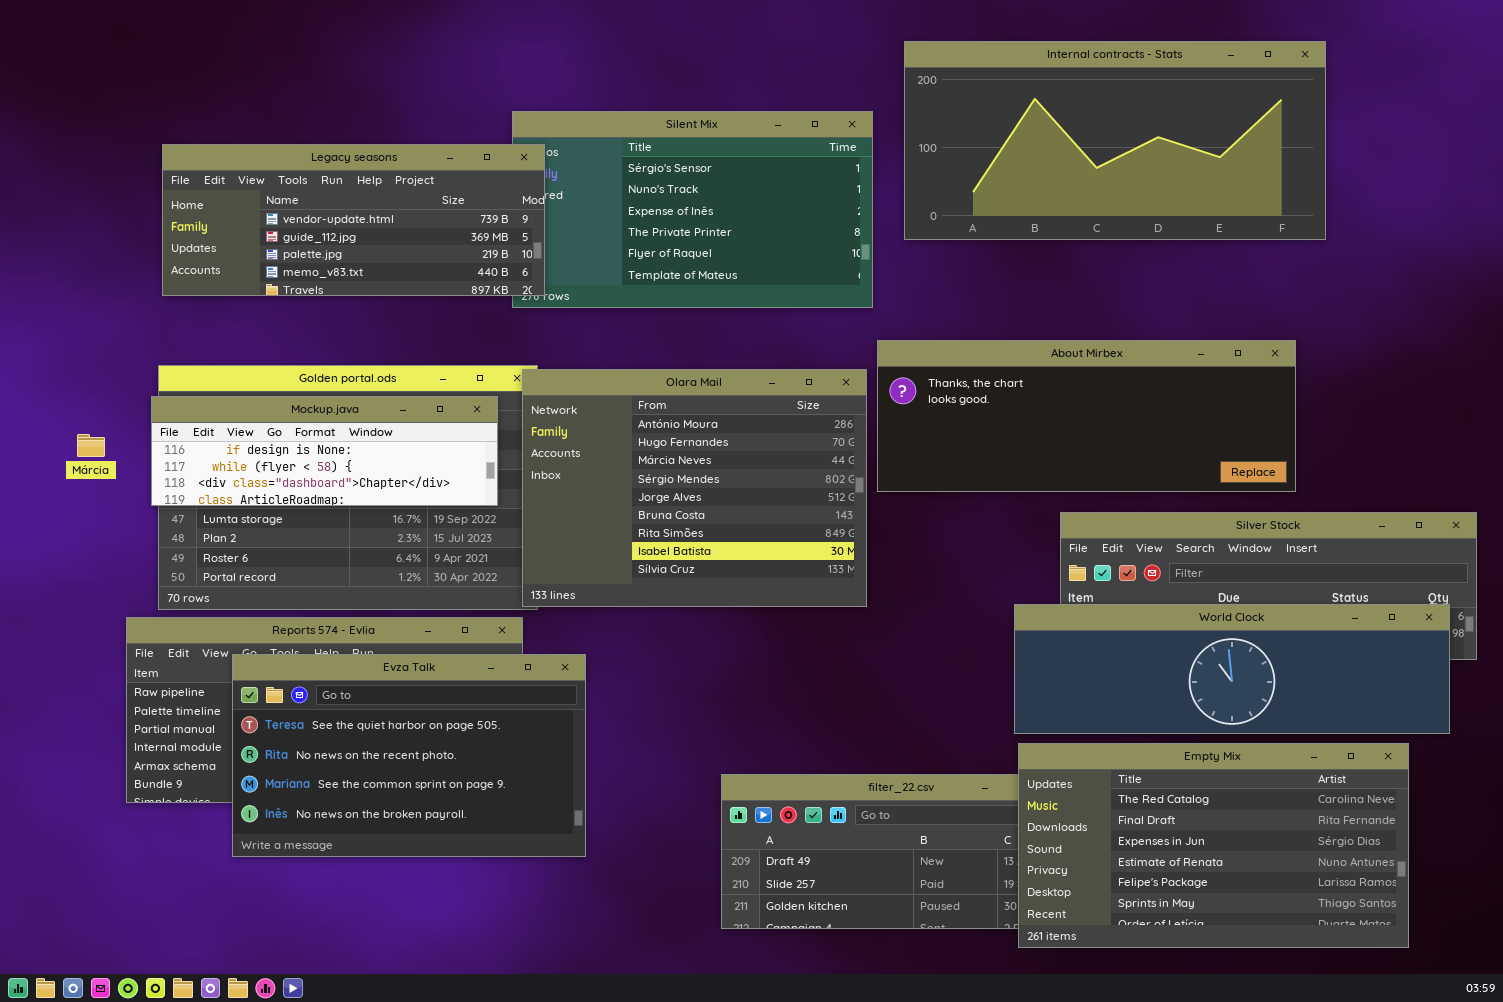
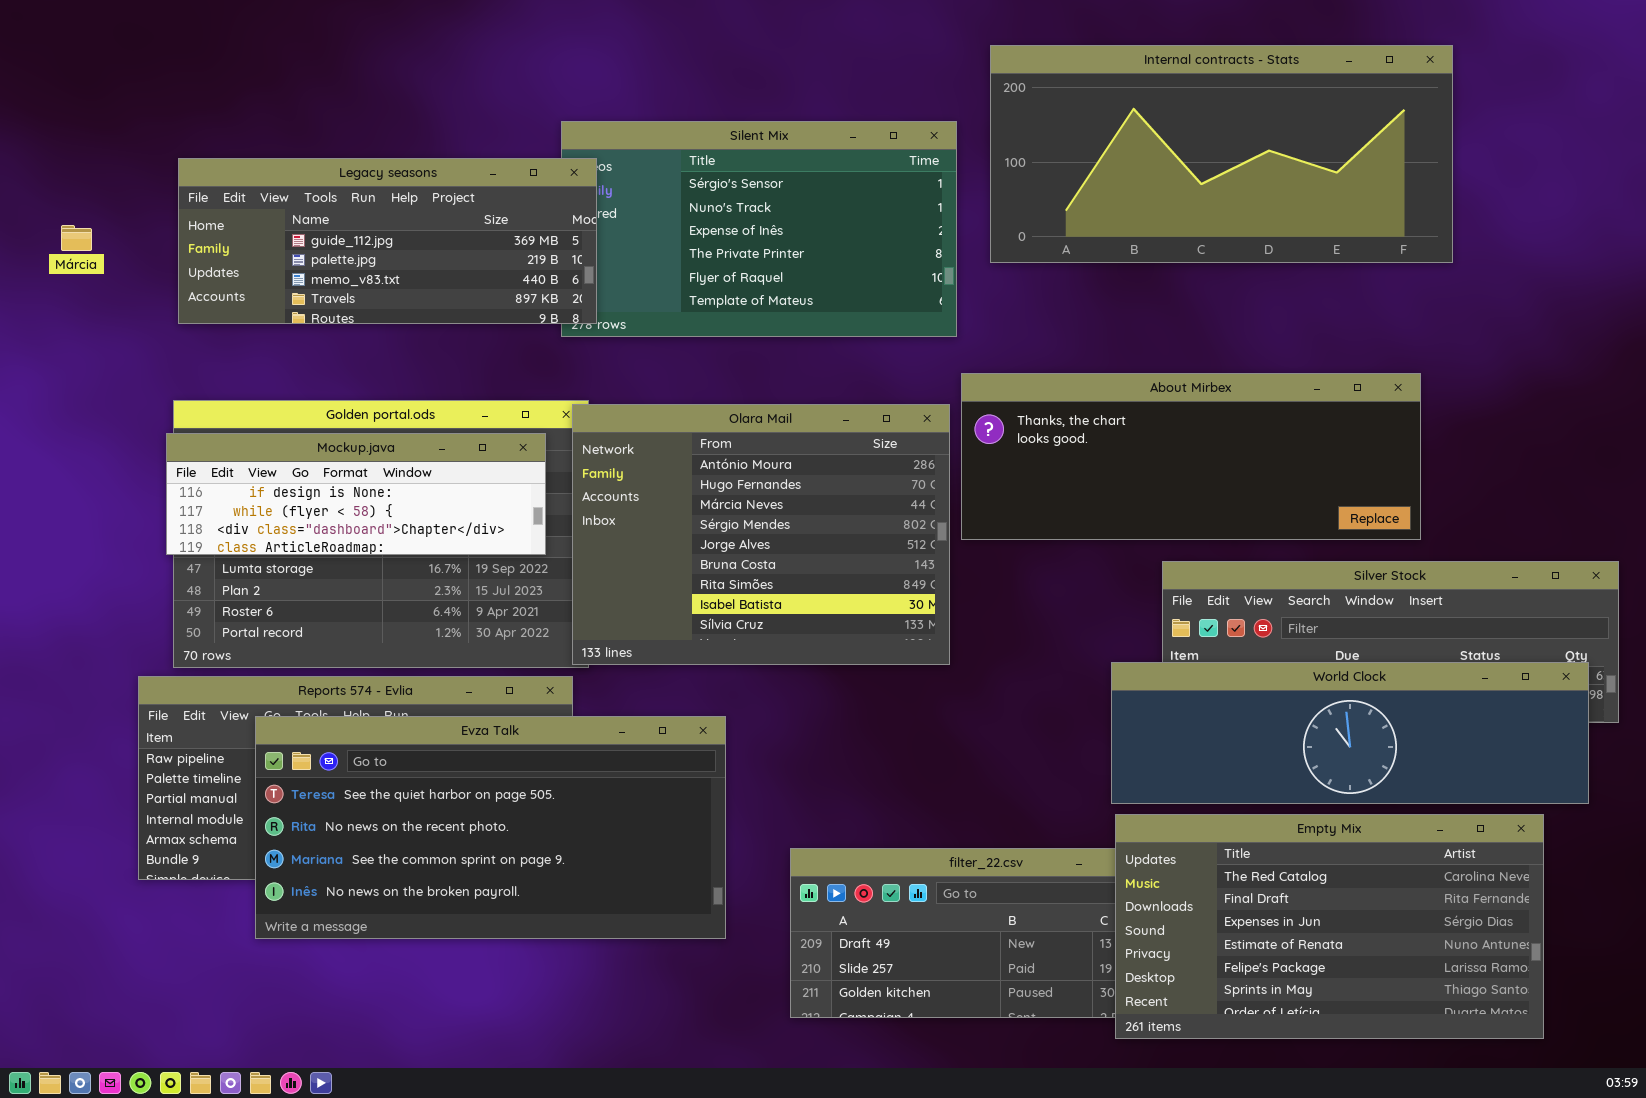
Legacy seasons: [162,144,545,296] -> [178,158,597,324], scrolled down 1 row
Márcia: [77,434,105,457] -> [61,225,92,251], moved
Evza Talk: [232,654,586,857] -> [255,716,726,939], resized

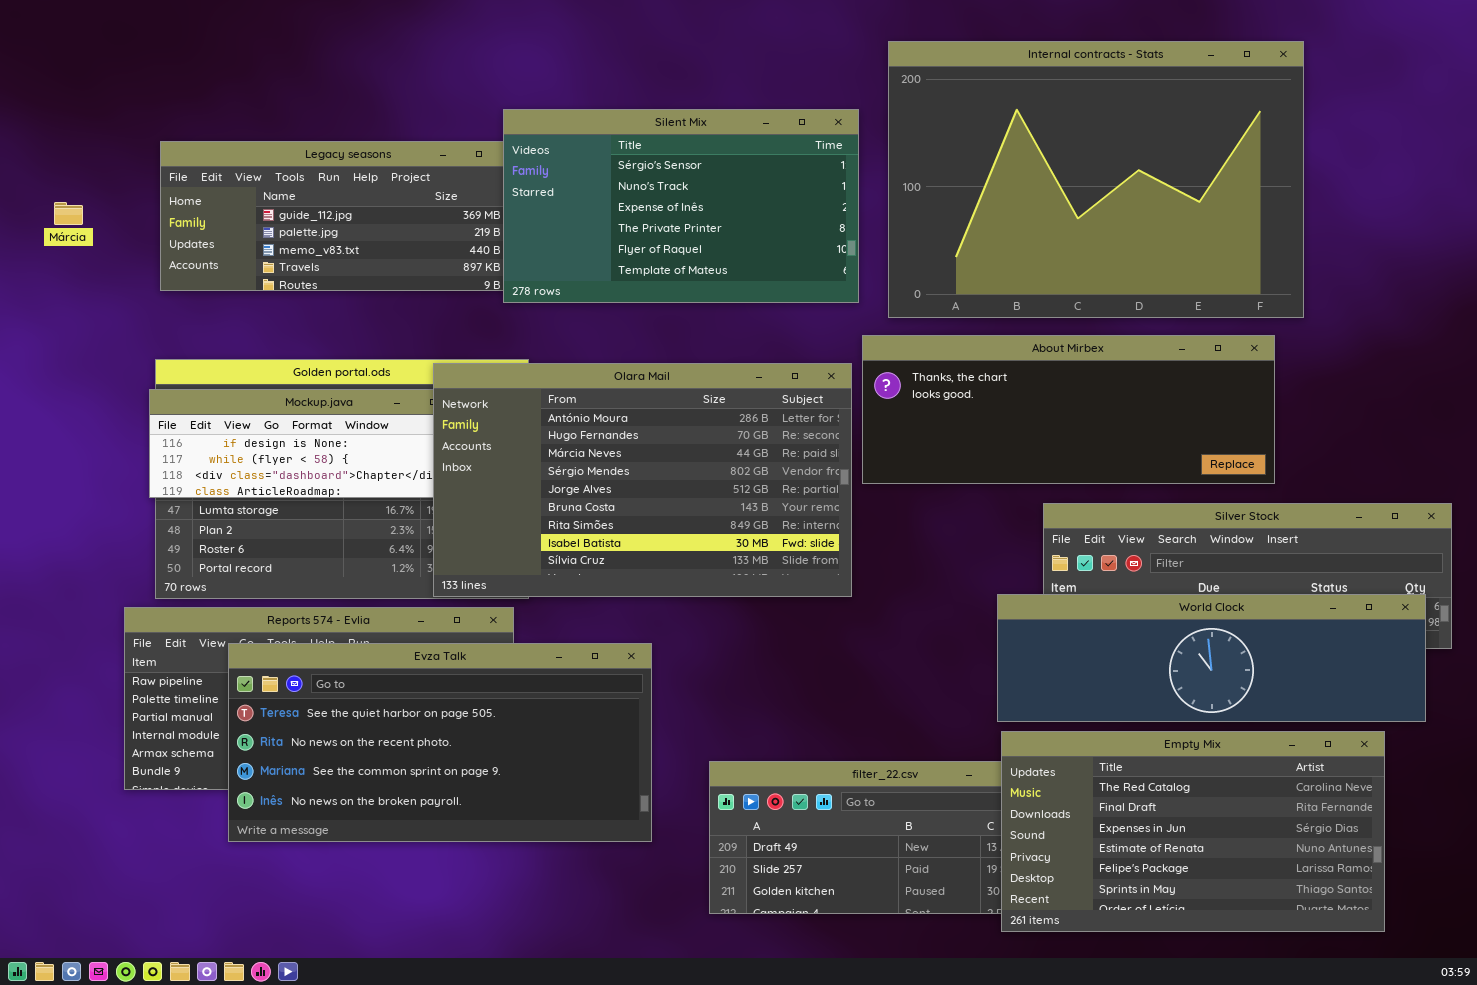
Internal contracts - Stats: [990,45,1453,263] -> [888,41,1304,318], resized
Silent Mix: [561,121,957,337] -> [503,109,859,303], raised
Olara Mail: [572,404,950,665] -> [433,363,852,597], resized

